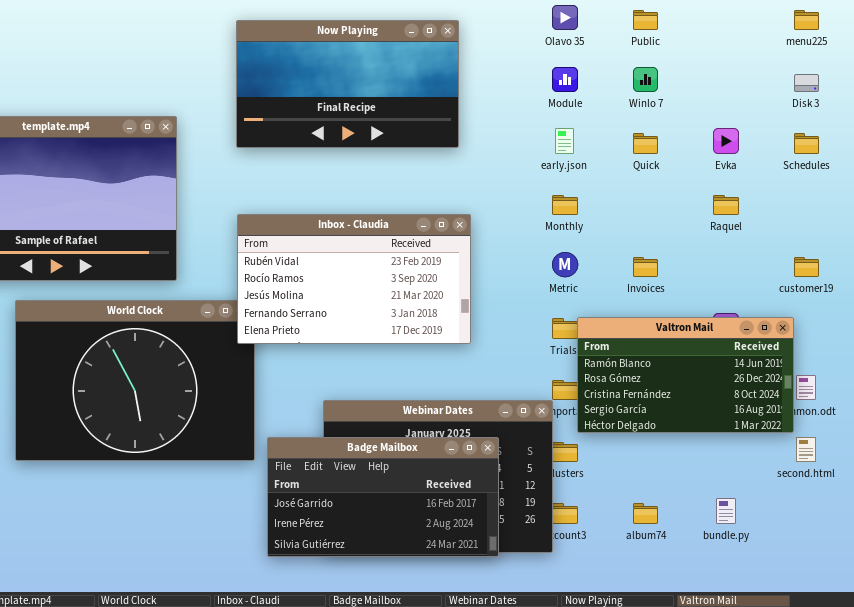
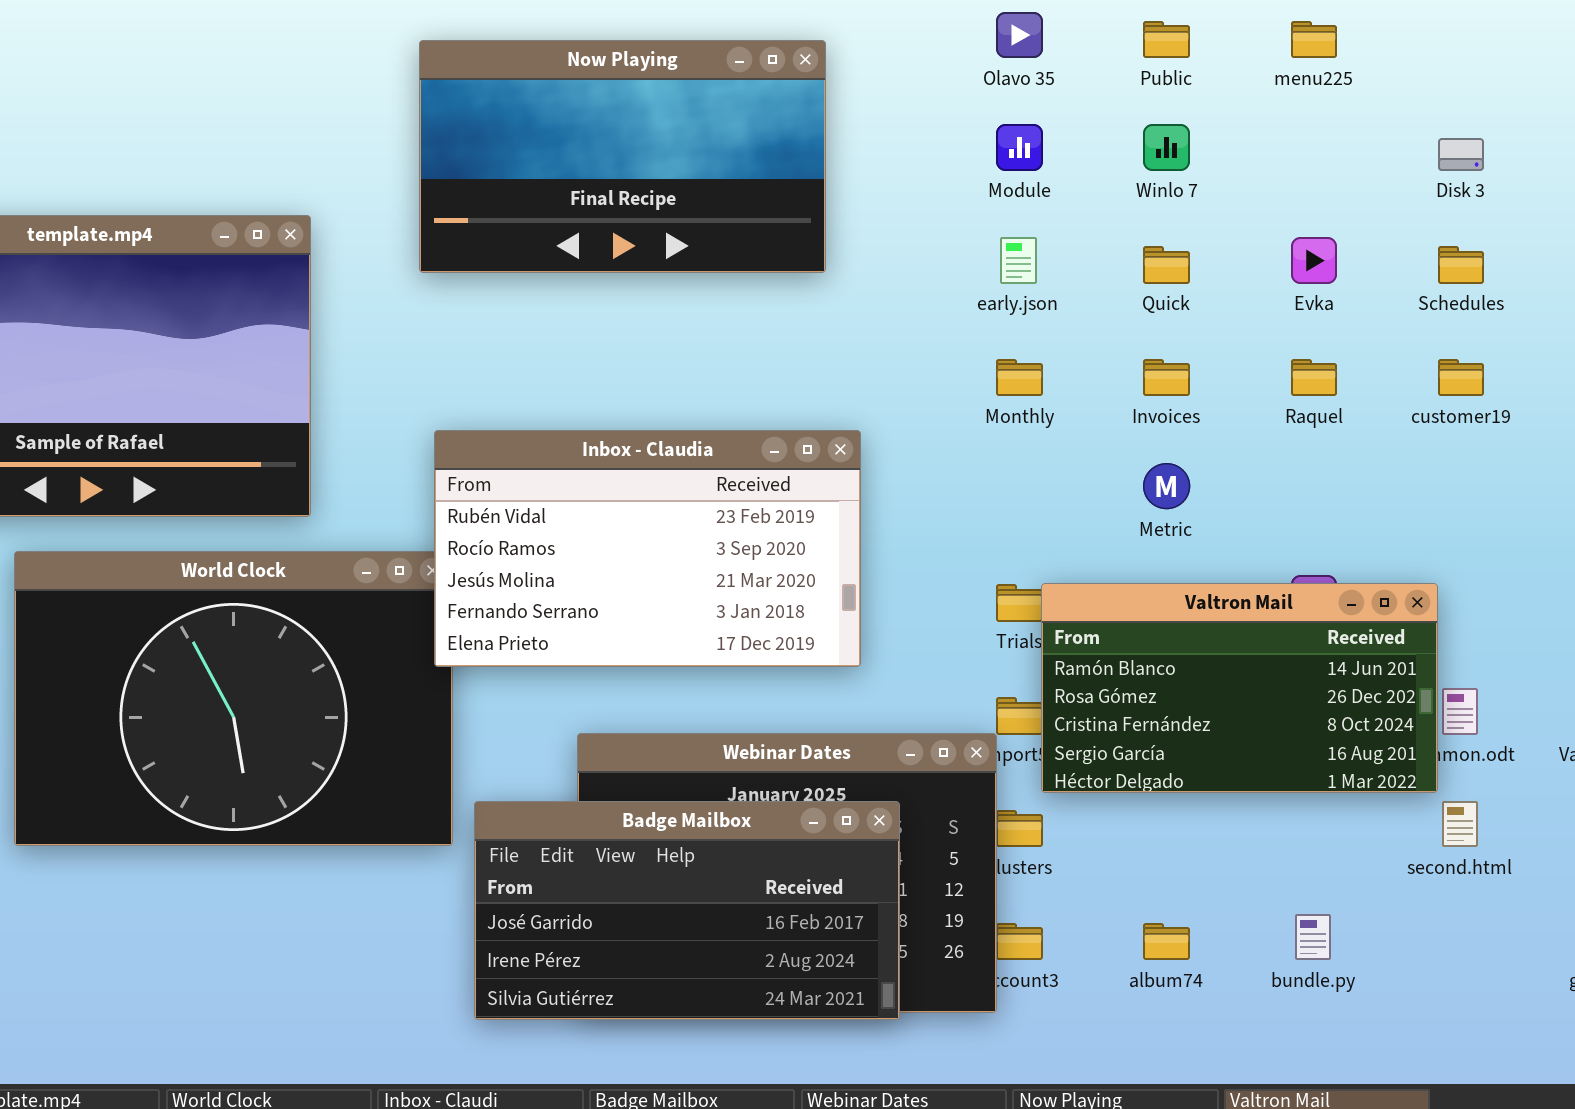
menu225: [794,10,819,30] -> [1291,21,1337,58], moved
Inbox - Claudia: [237,214,471,344] -> [434,430,861,667], moved
Metric: [552,252,578,277] -> [1143,463,1190,509], moved
Invoices: [633,257,658,277] -> [1143,359,1190,396], moved
customer19: [794,257,819,277] -> [1438,359,1484,396], moved

